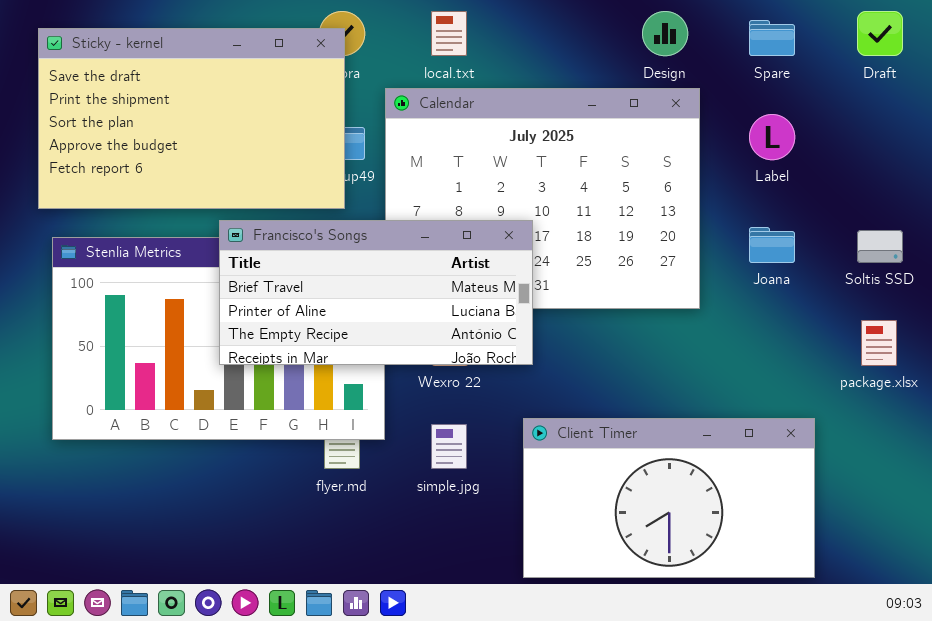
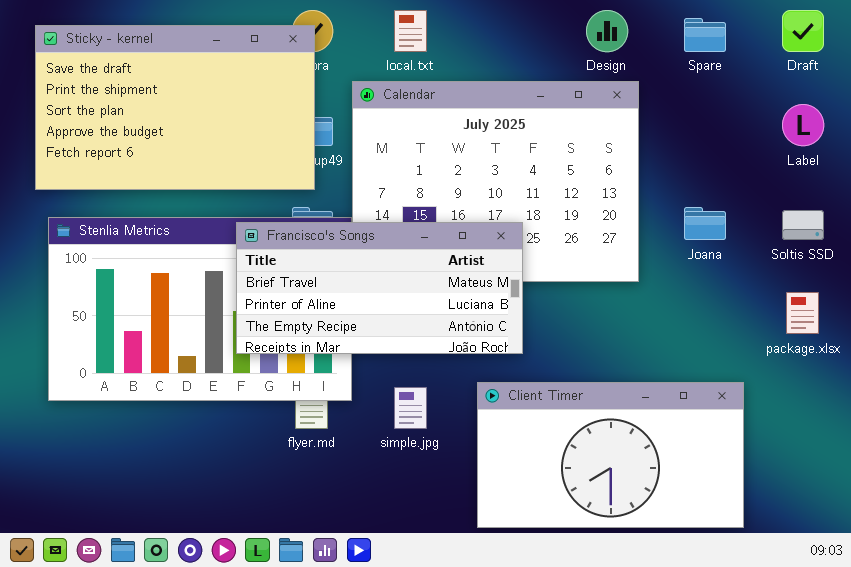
Label: [749,114,795,160] -> [782,104,824,146], moved
Francisco's Songs: [219,220,533,365] -> [236,222,523,354], moved

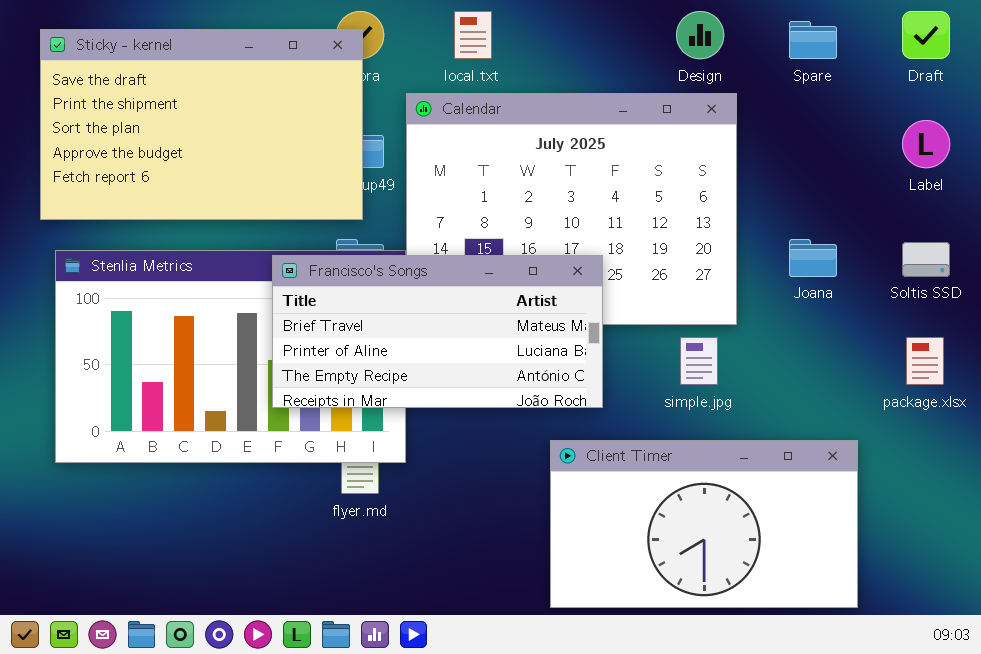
simple.jpg: [394,387,427,429] -> [680,337,718,385], moved

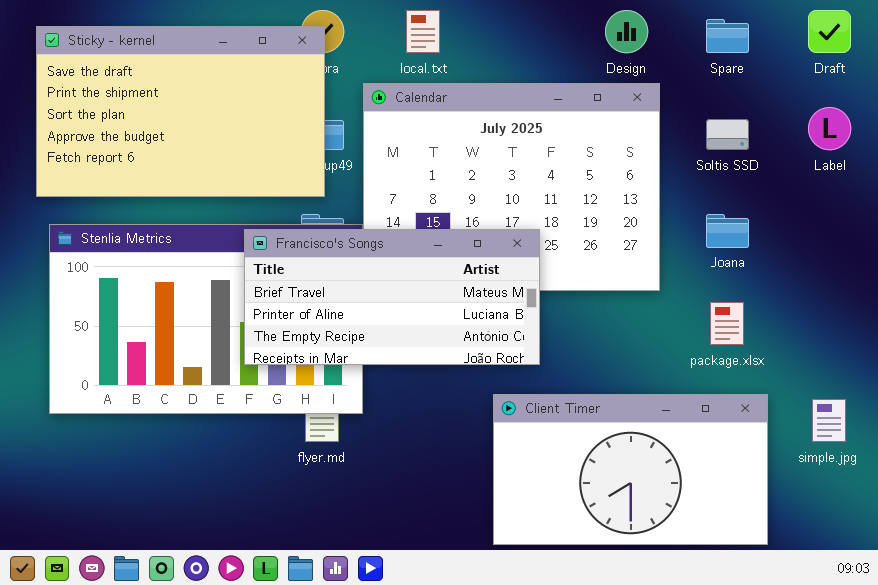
Soltis SSD: [902,242,950,277] -> [706,119,749,150], moved
simple.jpg: [680,337,718,385] -> [812,399,846,442], moved
package.xlsx: [906,337,944,385] -> [710,302,744,345], moved

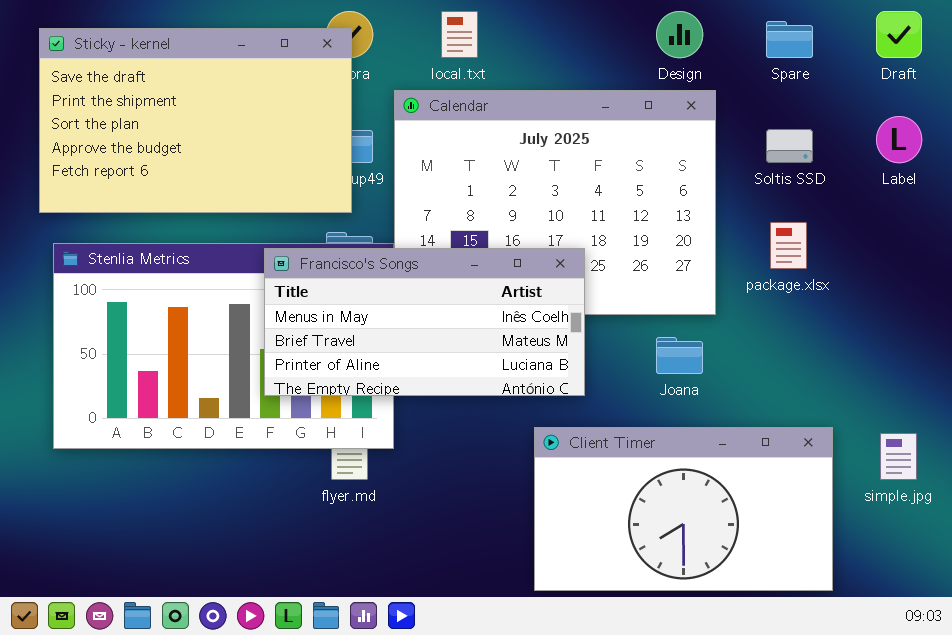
Joana: [706,214,749,248] -> [656,337,703,374], moved
Francisco's Songs: [244,229,540,365] -> [264,248,585,396], scrolled up 1 row
package.xlsx: [710,302,744,345] -> [770,222,807,269], moved

